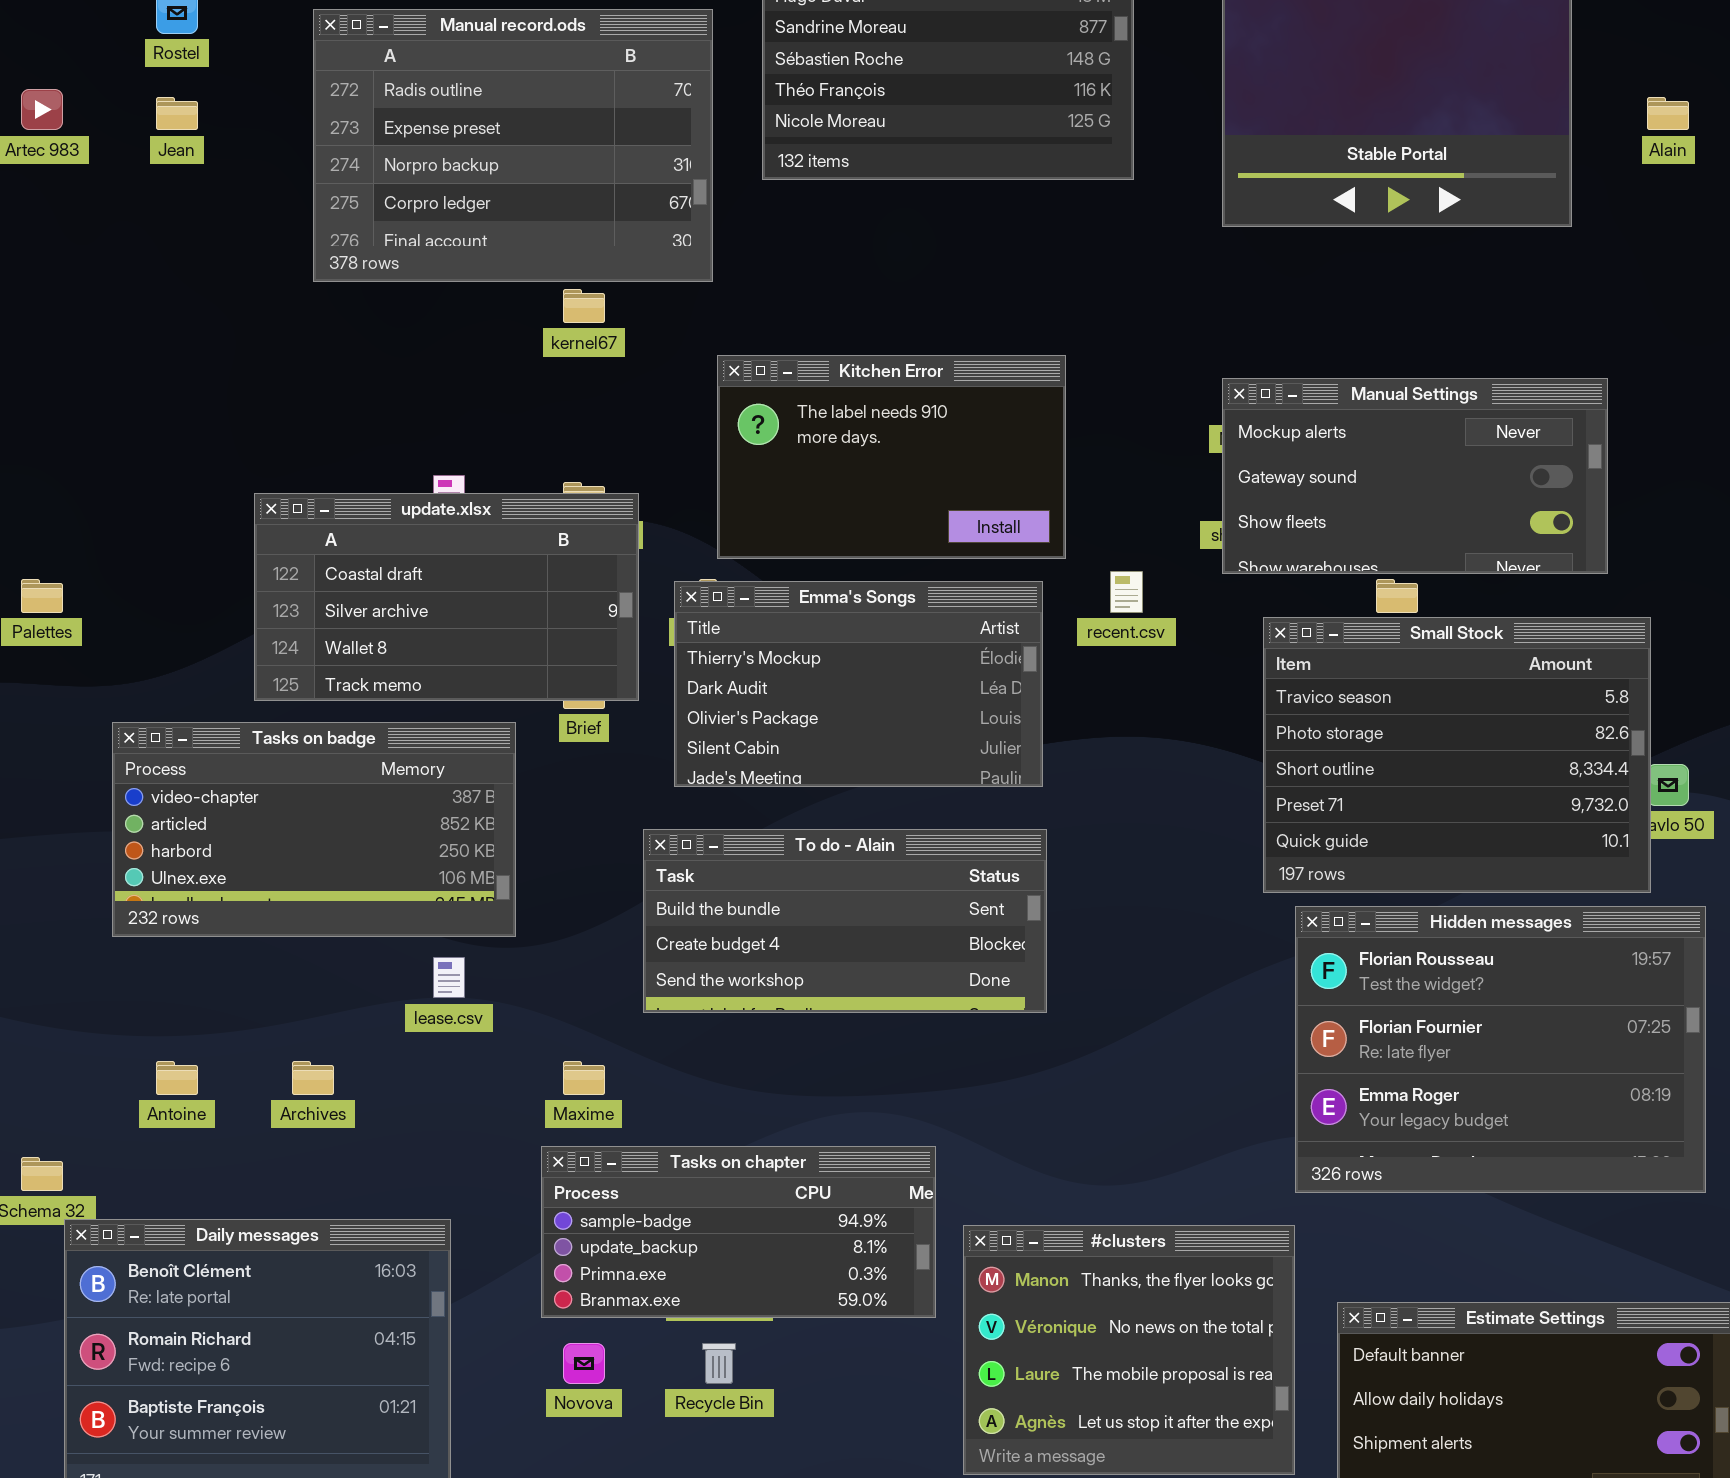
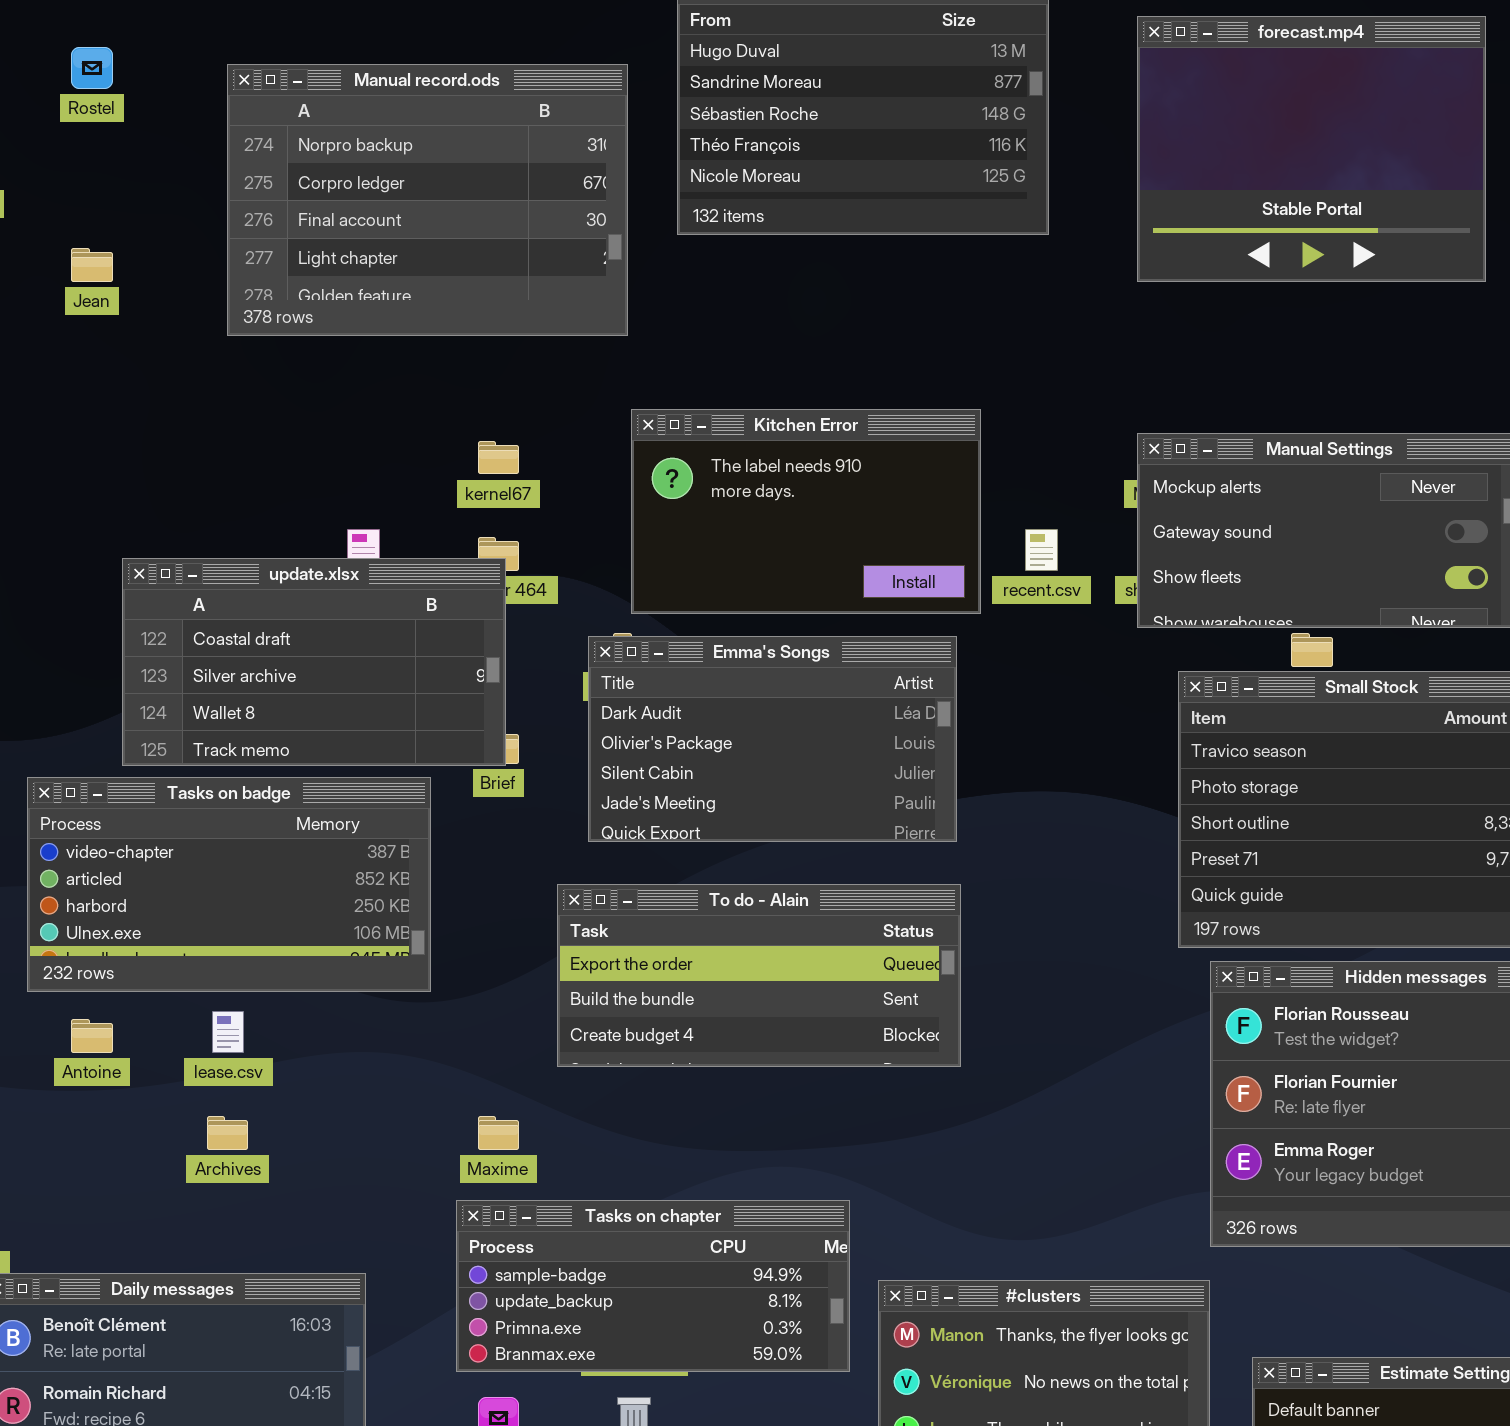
Manual record.ods: [313,9,713,282] -> [227,64,628,336], scrolled down 2 rows
Jean: [156,97,198,130] -> [71,248,113,282], moved
kernel67: [563,289,605,323] -> [478,441,519,474], moved
update.xlsx: [254,493,639,701] -> [122,558,506,766], moved
recent.csv: [1110,571,1143,613] -> [1025,529,1058,571], moved
Emma's Songs: [674,581,1043,787] -> [588,636,957,842], scrolled down 1 row
To do - Alain: [643,829,1047,1013] -> [557,884,961,1067], scrolled up 1 row
lease.csv: [433,957,465,998] -> [212,1011,244,1053], moved
Antoine: [156,1061,198,1095] -> [71,1019,113,1053], moved

